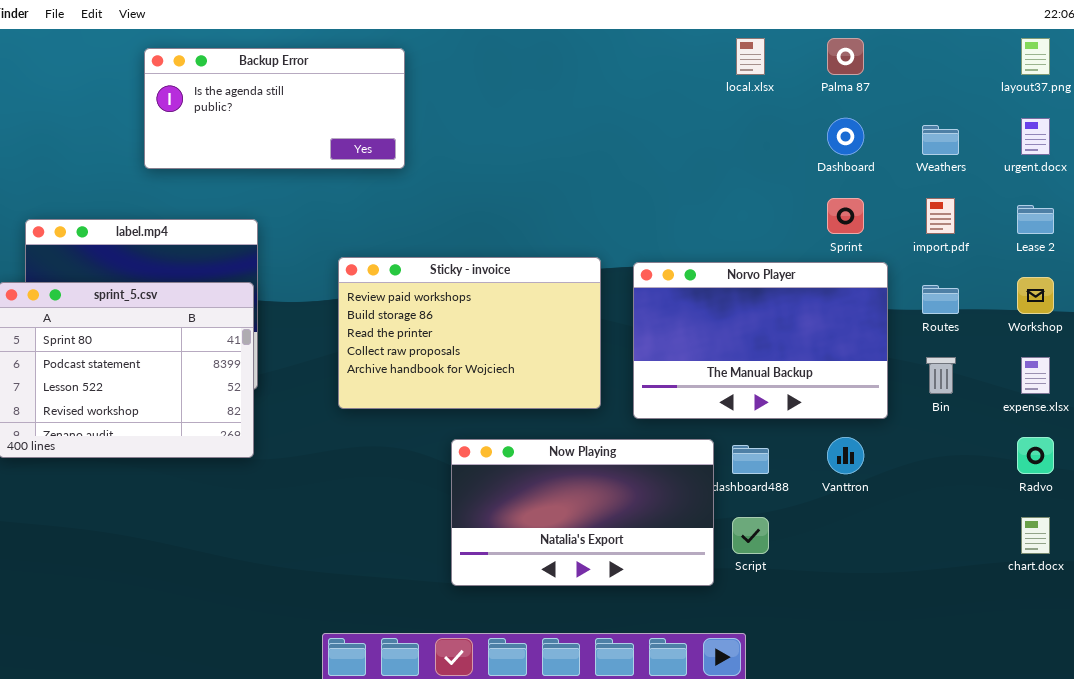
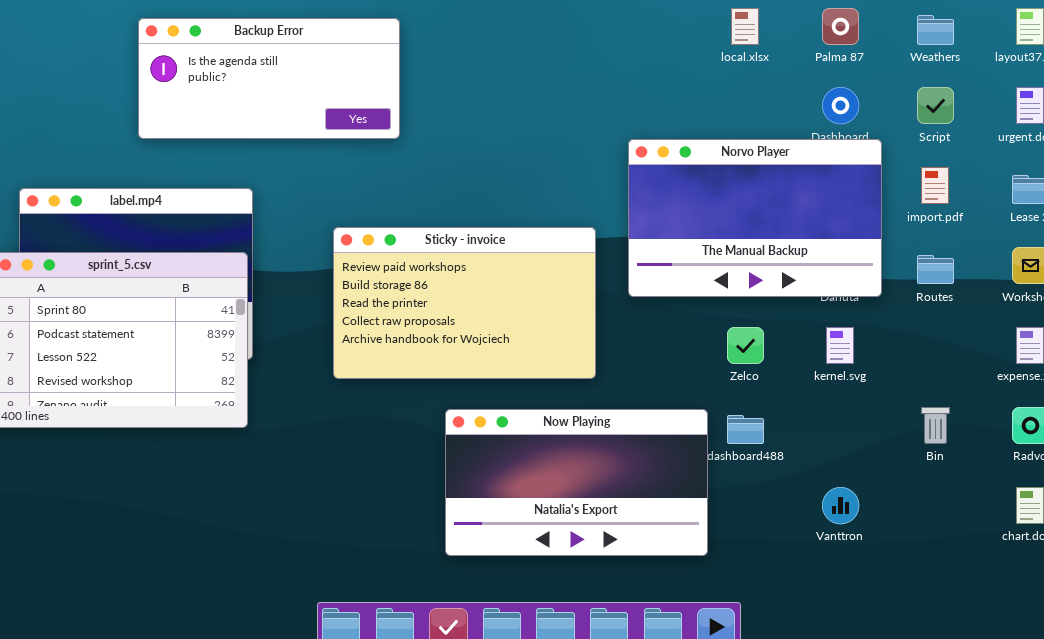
Weathers: [922,125,959,155] -> [917,15,954,45], moved
Norvo Player: [633,262,888,419] -> [628,139,882,297], moved
Bin: [926,357,956,394] -> [921,407,950,444], moved
Vanttron: [827,437,864,474] -> [822,487,859,524], moved
Script: [732,517,769,554] -> [917,87,954,124], moved

